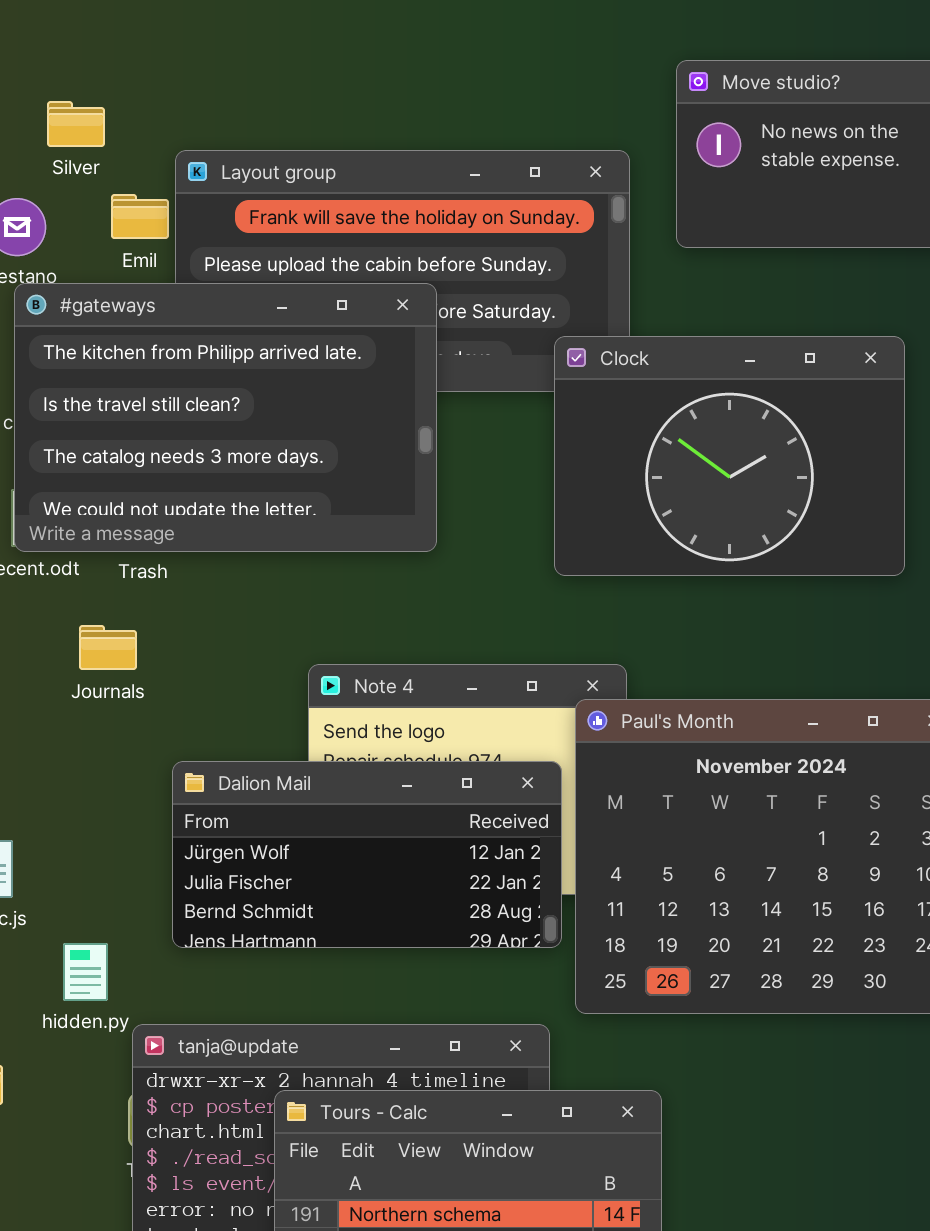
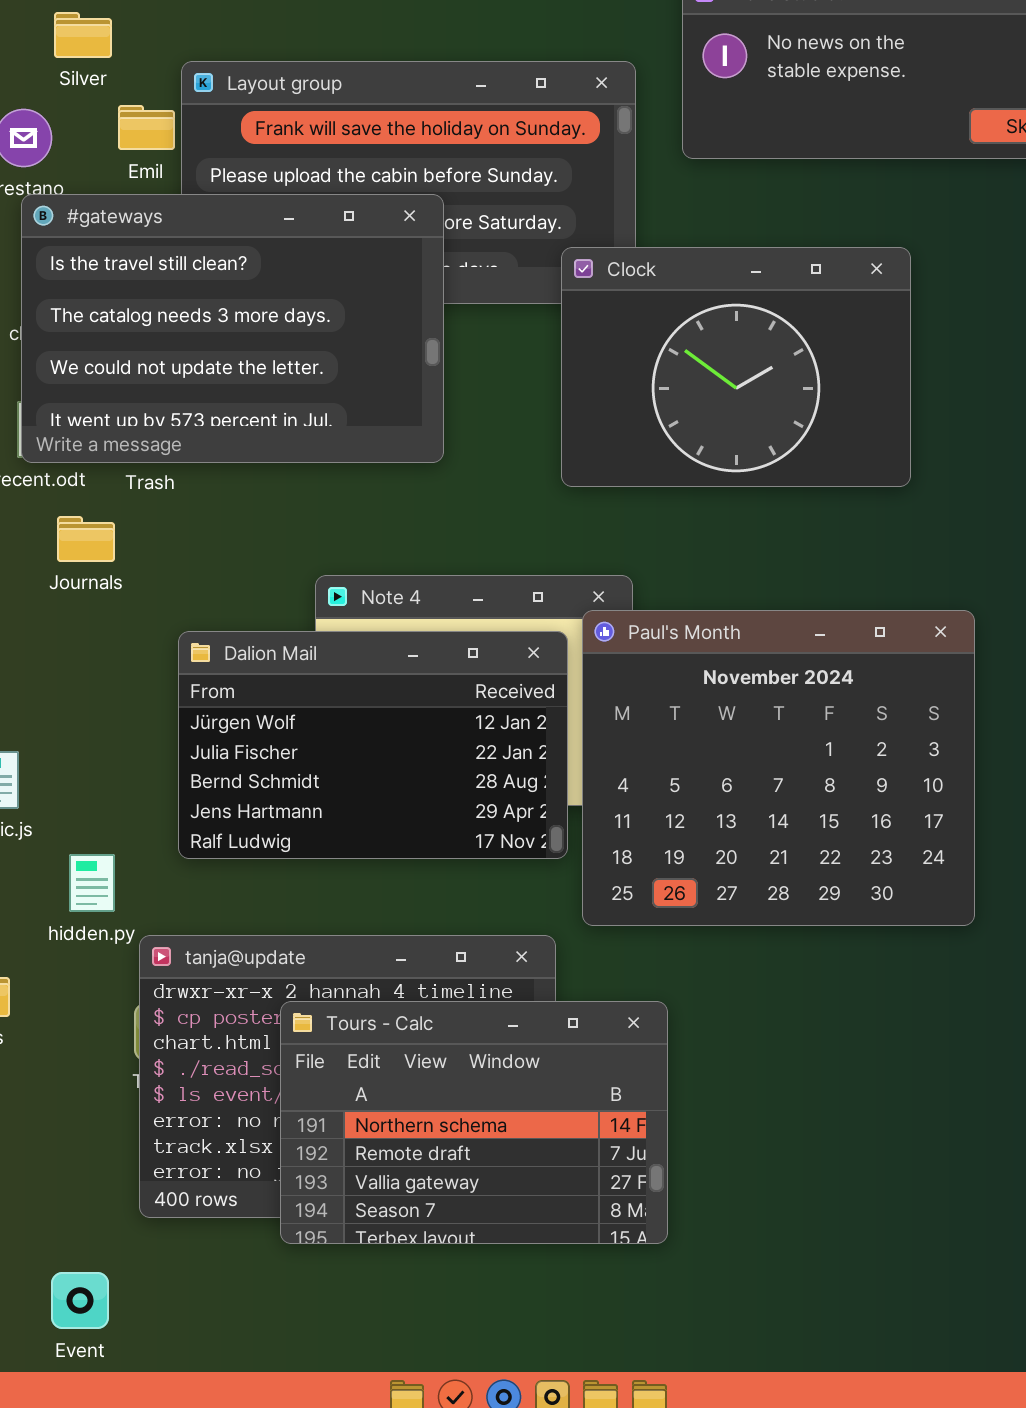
#gateways: [14,283,437,552] -> [21,194,444,463], scrolled down 1 row
Journals: [79,625,137,670] -> [57,516,115,562], moved
Dalion Mail: [172,761,562,948] -> [178,631,568,859], resized

